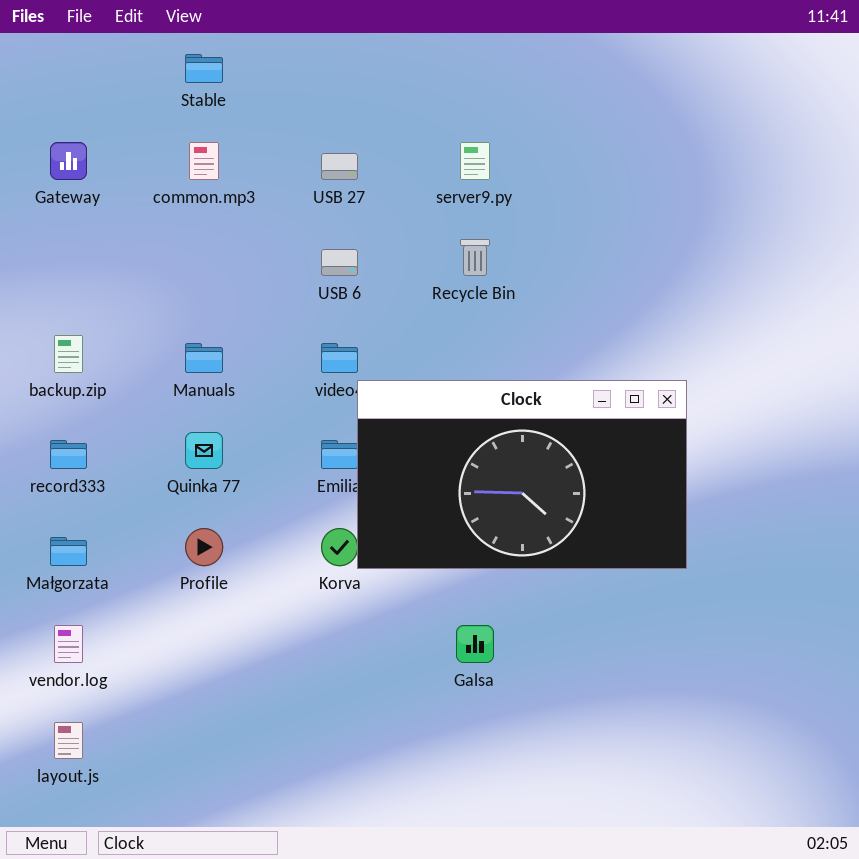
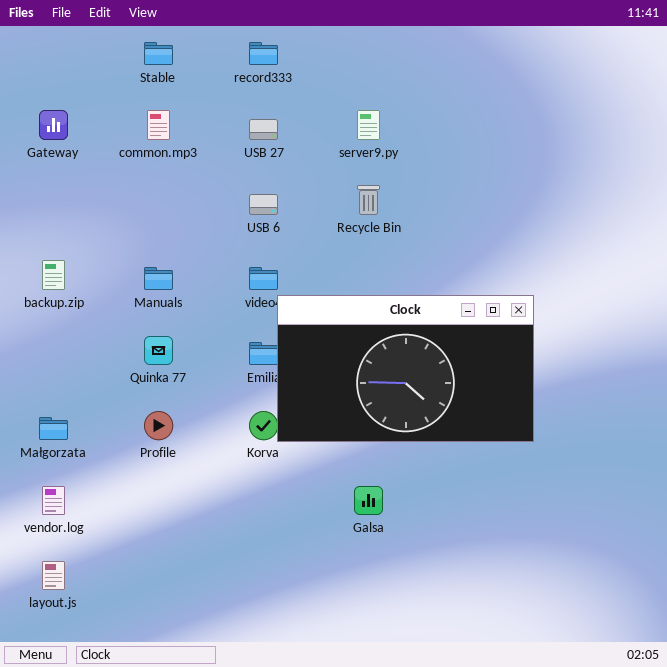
record333: [50,440,87,469] -> [249,42,278,65], moved

